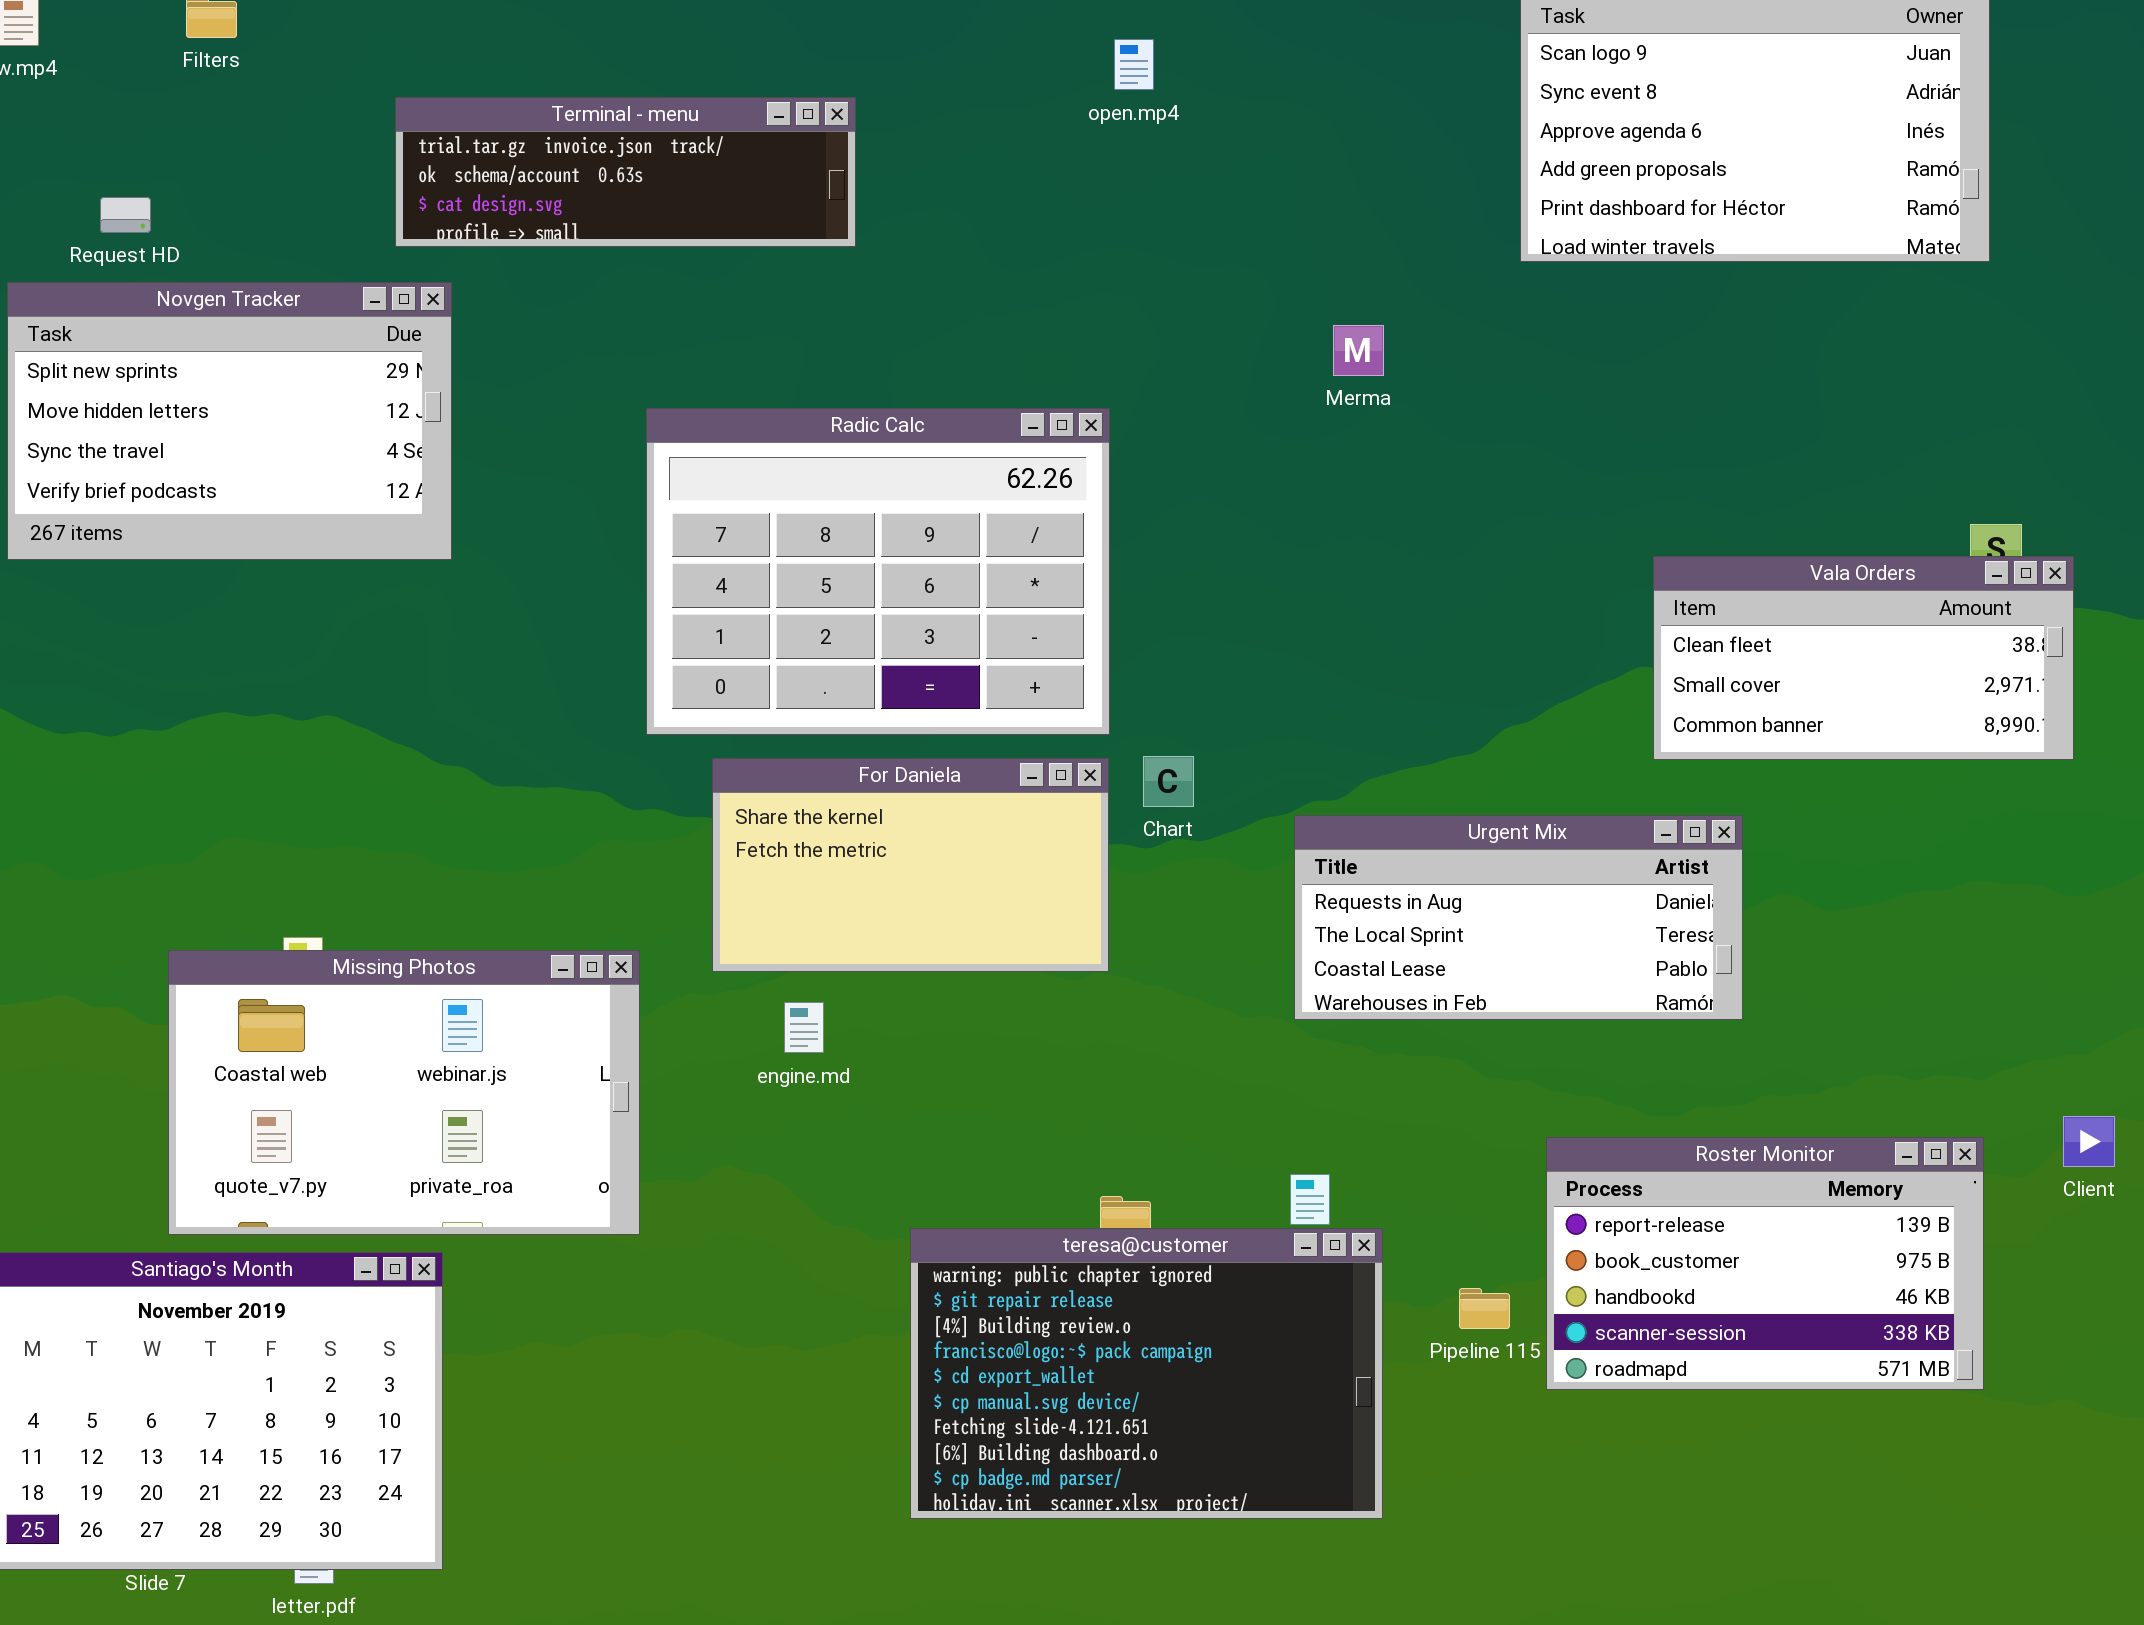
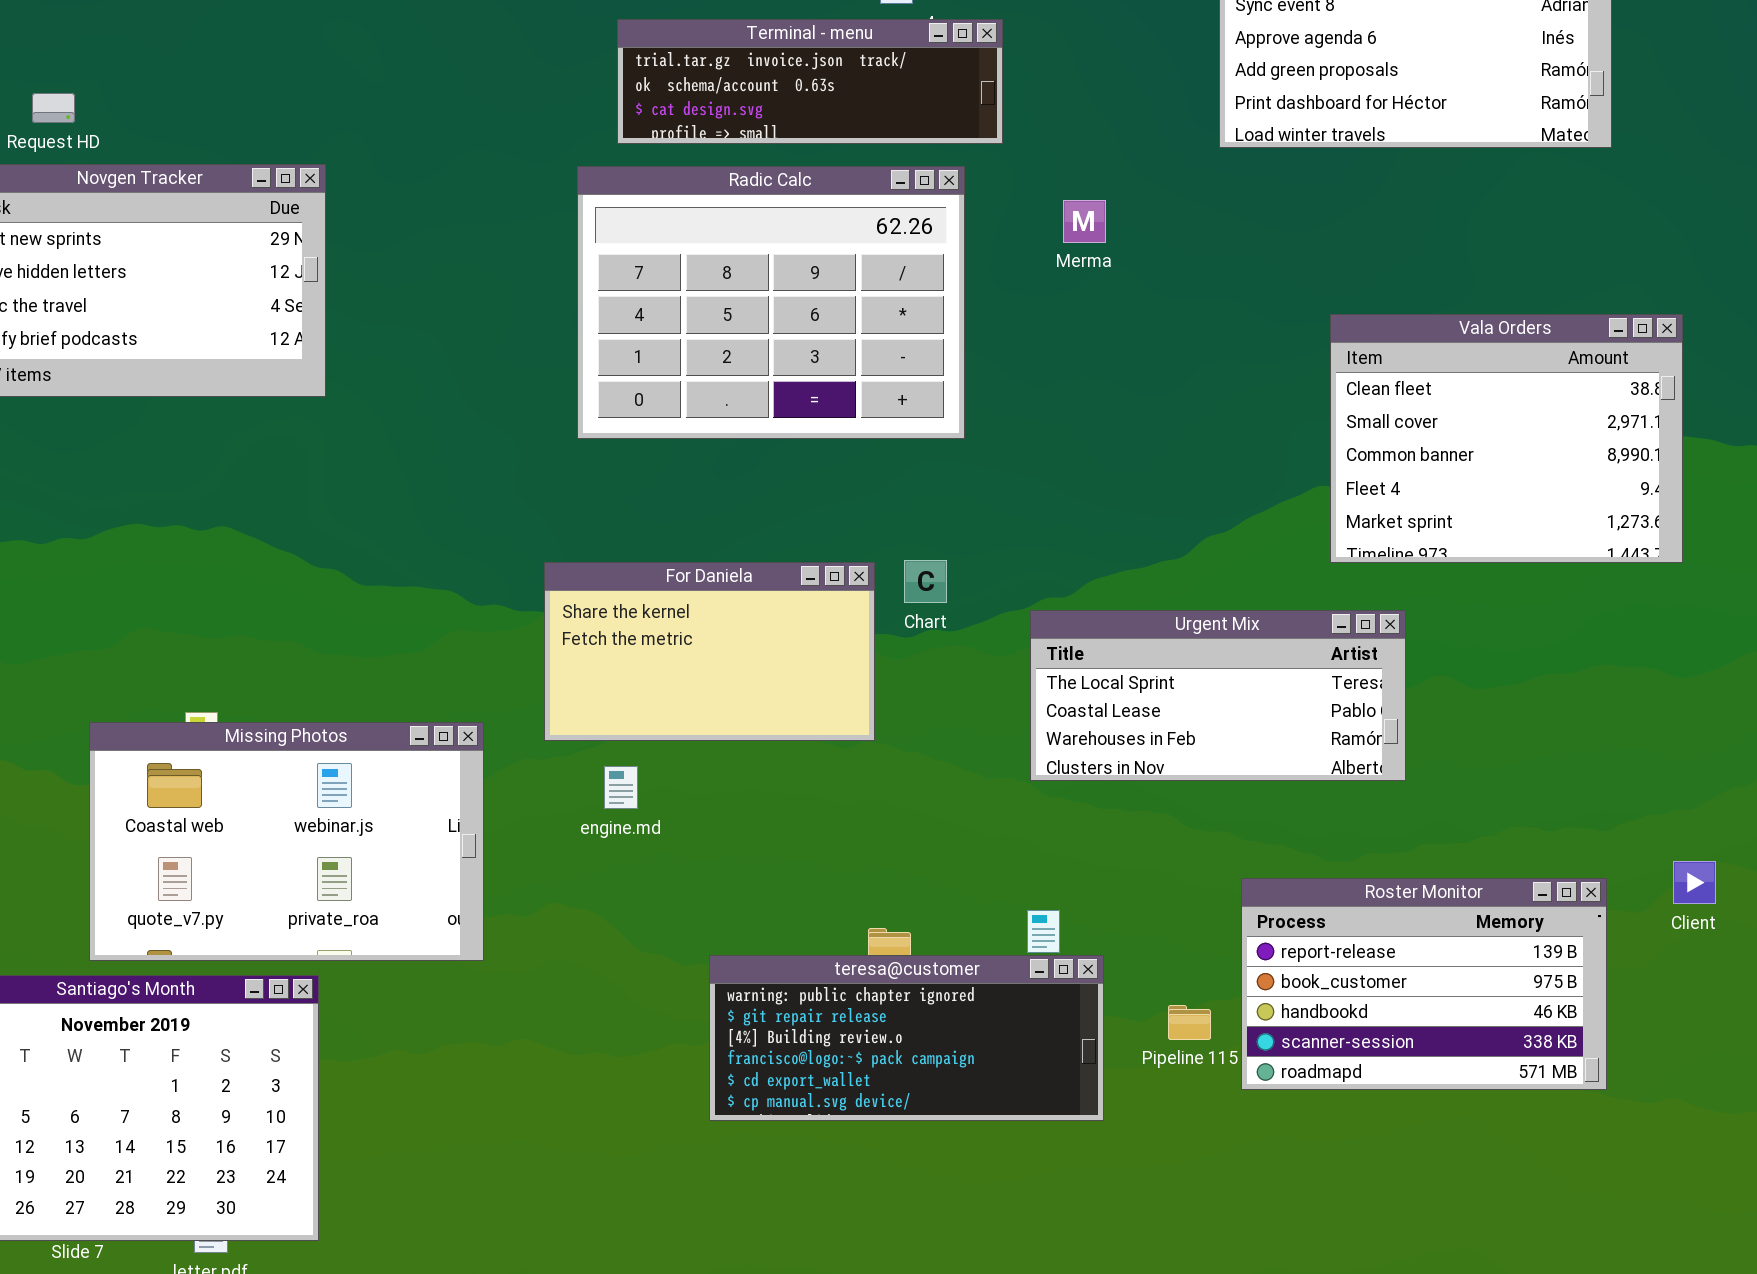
Terminal - menu: [395,97,856,247] -> [617,19,1003,144], moved
Radic Calc: [646,408,1110,735] -> [577,166,965,439], moved
Vala Orders: [1653,556,2074,760] -> [1330,314,1683,563], resized
Urgent Mix: [1294,815,1743,1020] -> [1030,610,1406,781], scrolled down 1 row
teresa@customer: [910,1228,1383,1519] -> [709,955,1104,1121], resized

